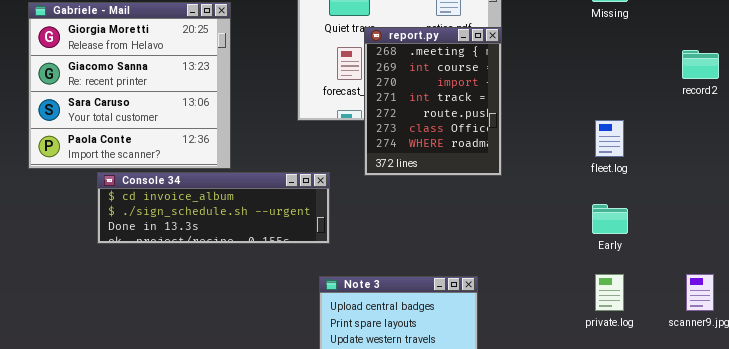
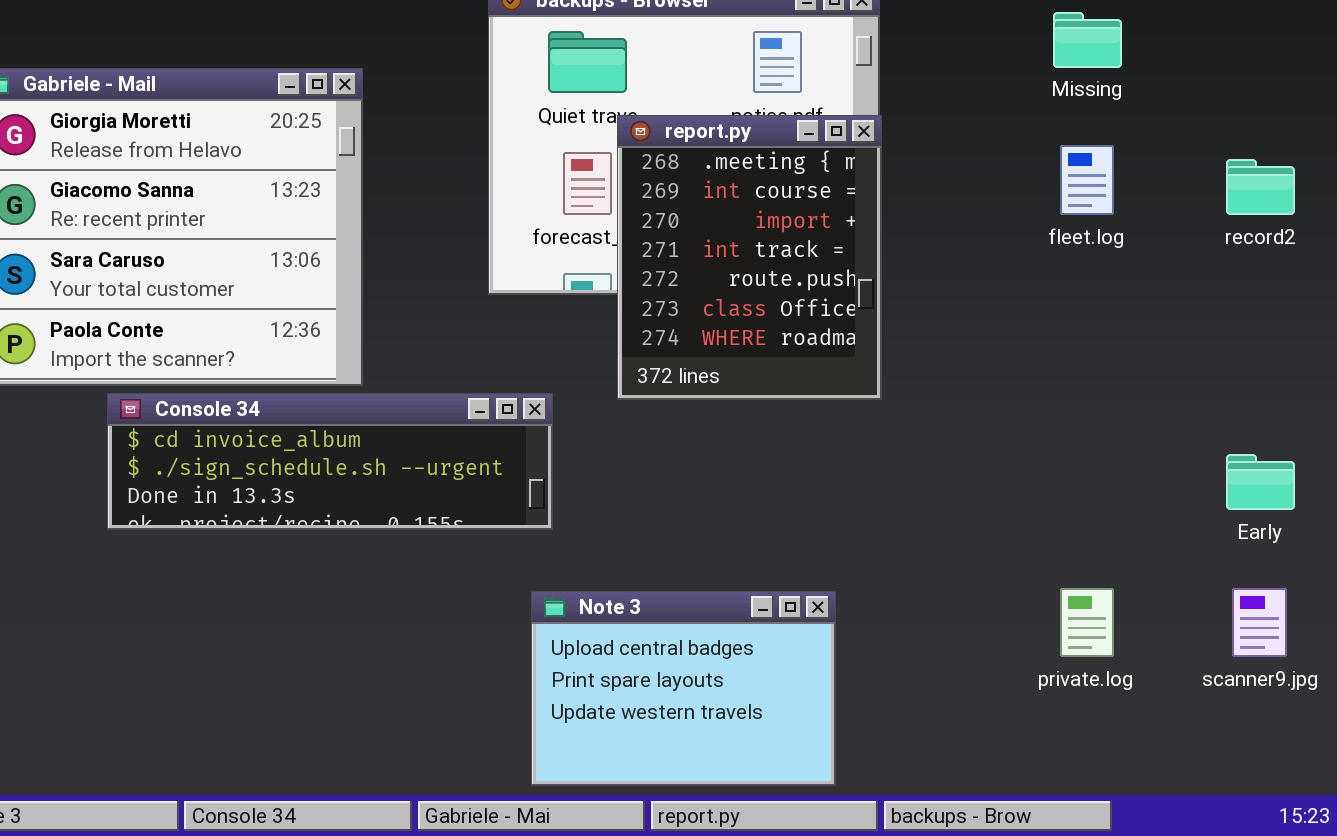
fleet.log: [595,120,624,157] -> [1060,145,1114,215], moved
Early: [592,204,628,234] -> [1226,454,1295,510], moved

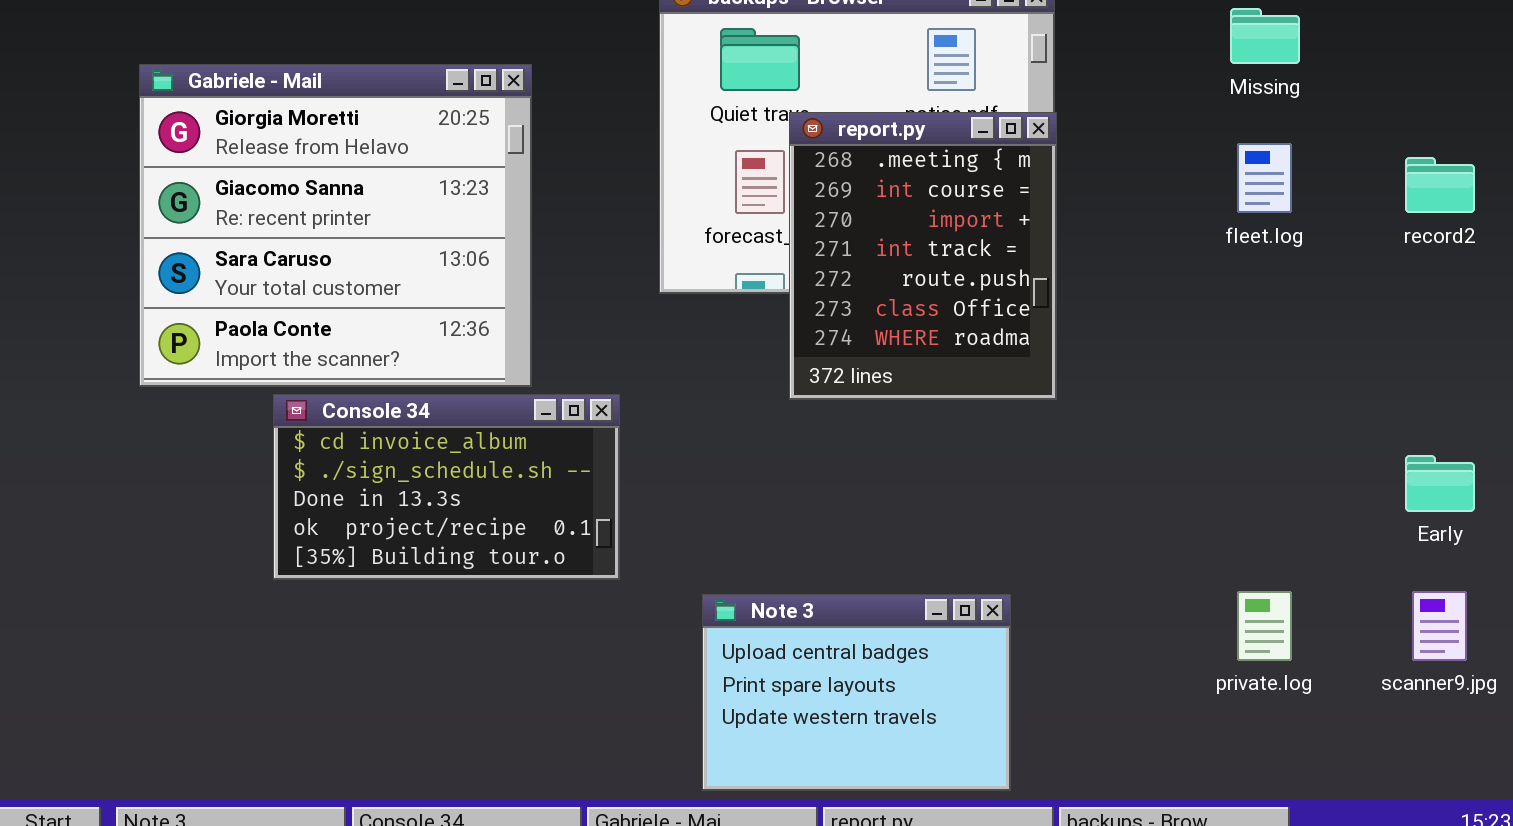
Console 34: [107,393,553,530] -> [273,394,620,580], resized

